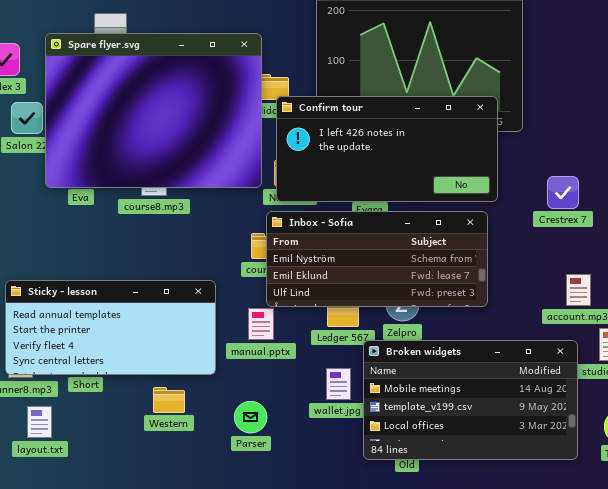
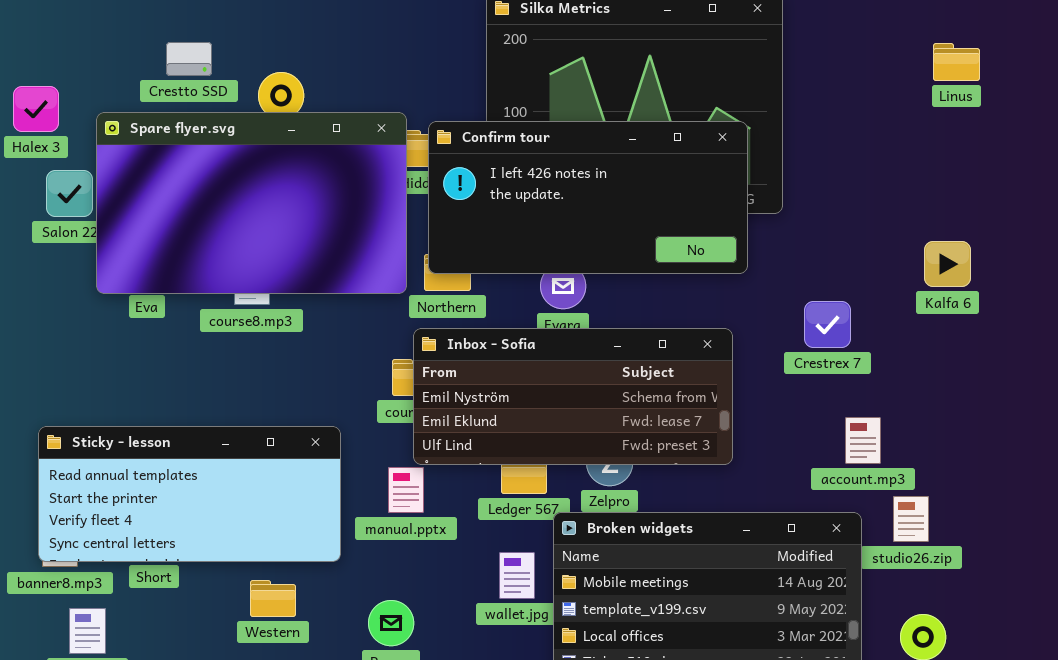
Spare flyer.svg: [45,33,262,188] -> [96,112,407,294], resized
Confirm tour: [276,96,498,202] -> [428,121,748,274], moved
Crestrex 7: [547,176,579,209] -> [804,301,851,348], moved

